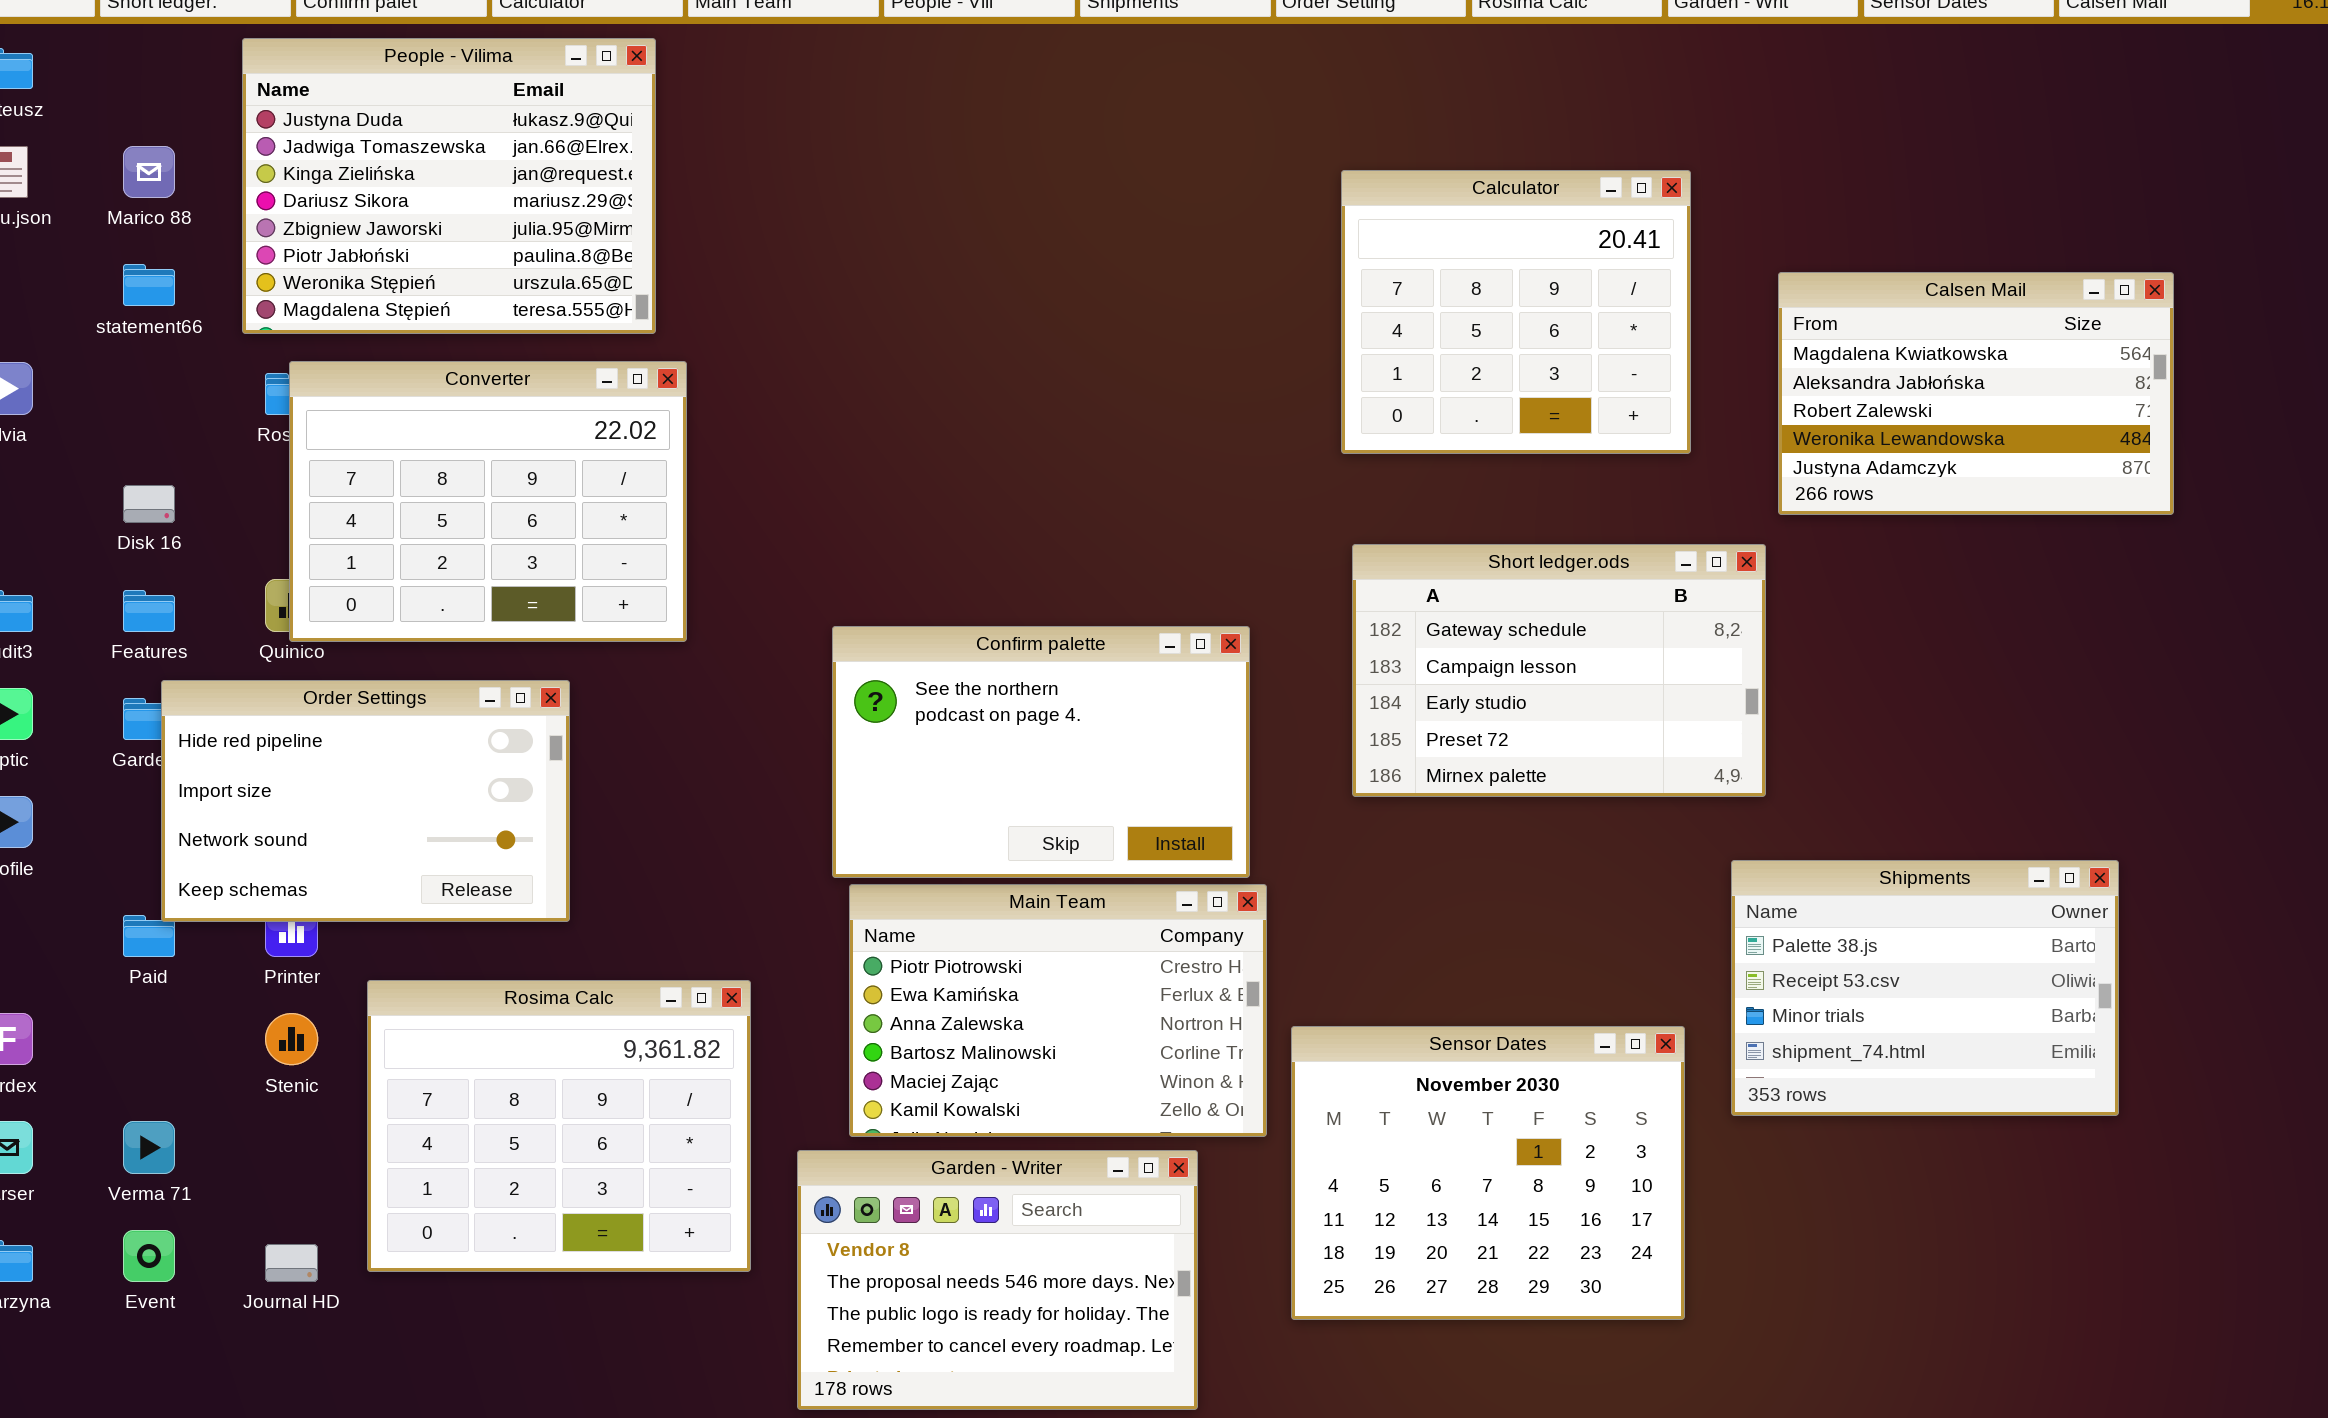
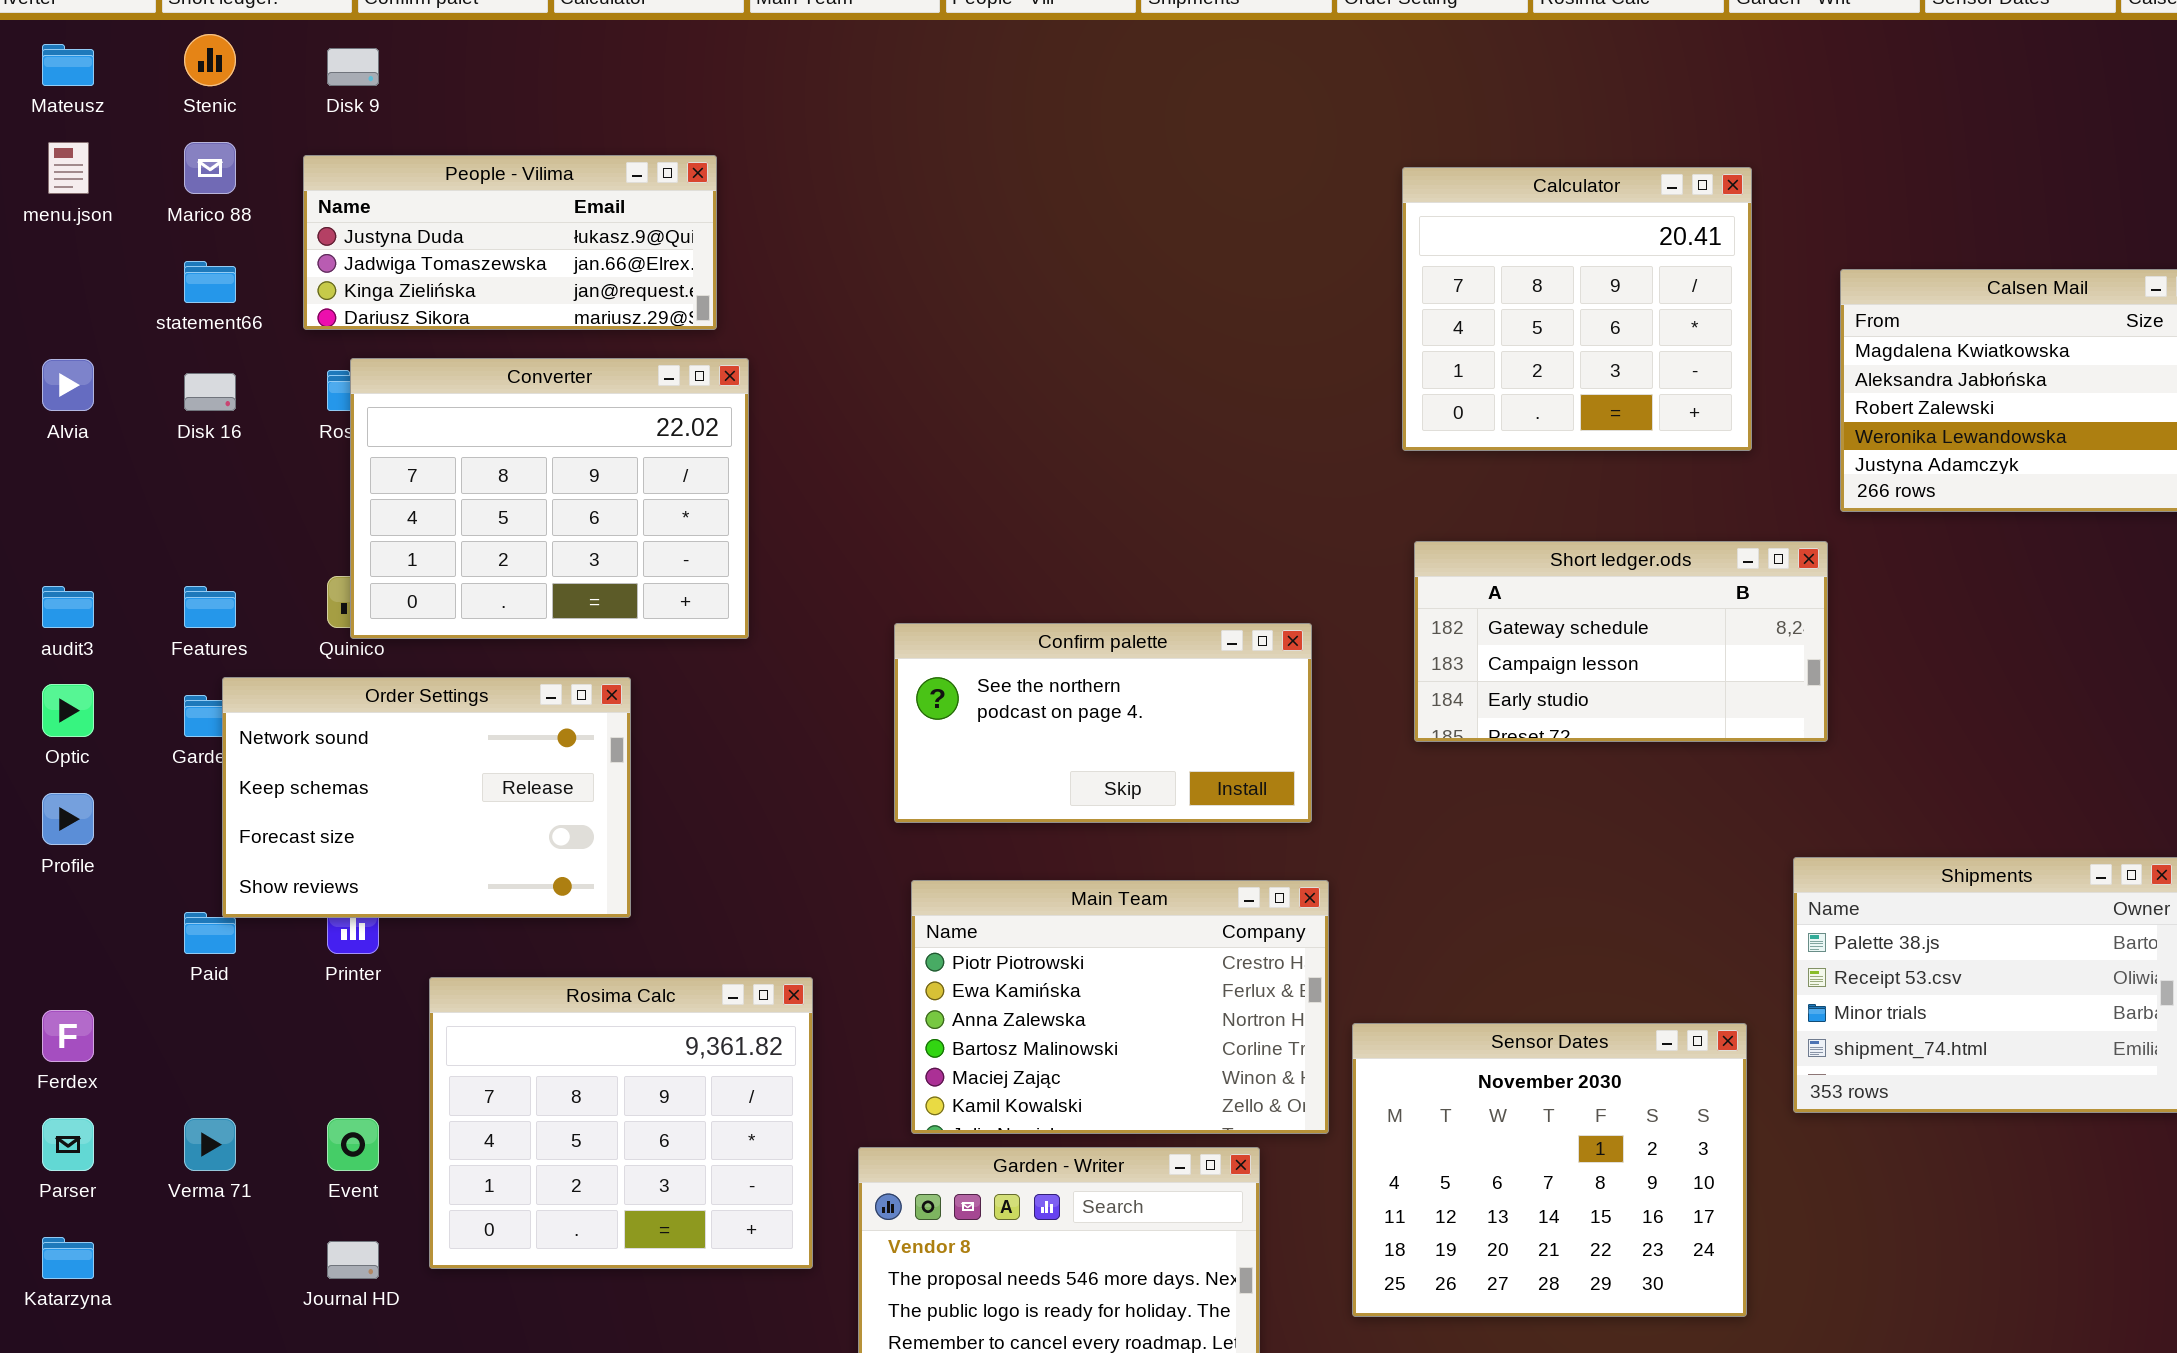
People - Vilima: [242,38,656,334] -> [303,155,717,330], resized
Disk 16: [123,485,175,523] -> [184,373,236,411], moved
Short ledger.ods: [1352,544,1766,797] -> [1414,541,1828,742], resized
Confirm palette: [832,626,1250,878] -> [894,623,1312,823], resized
Order Settings: [161,680,570,922] -> [222,677,631,918], scrolled down 2 rows
Stenic: [265,1013,318,1065] -> [184,34,236,86], moved
Event: [123,1230,175,1282] -> [327,1118,379,1171], moved

